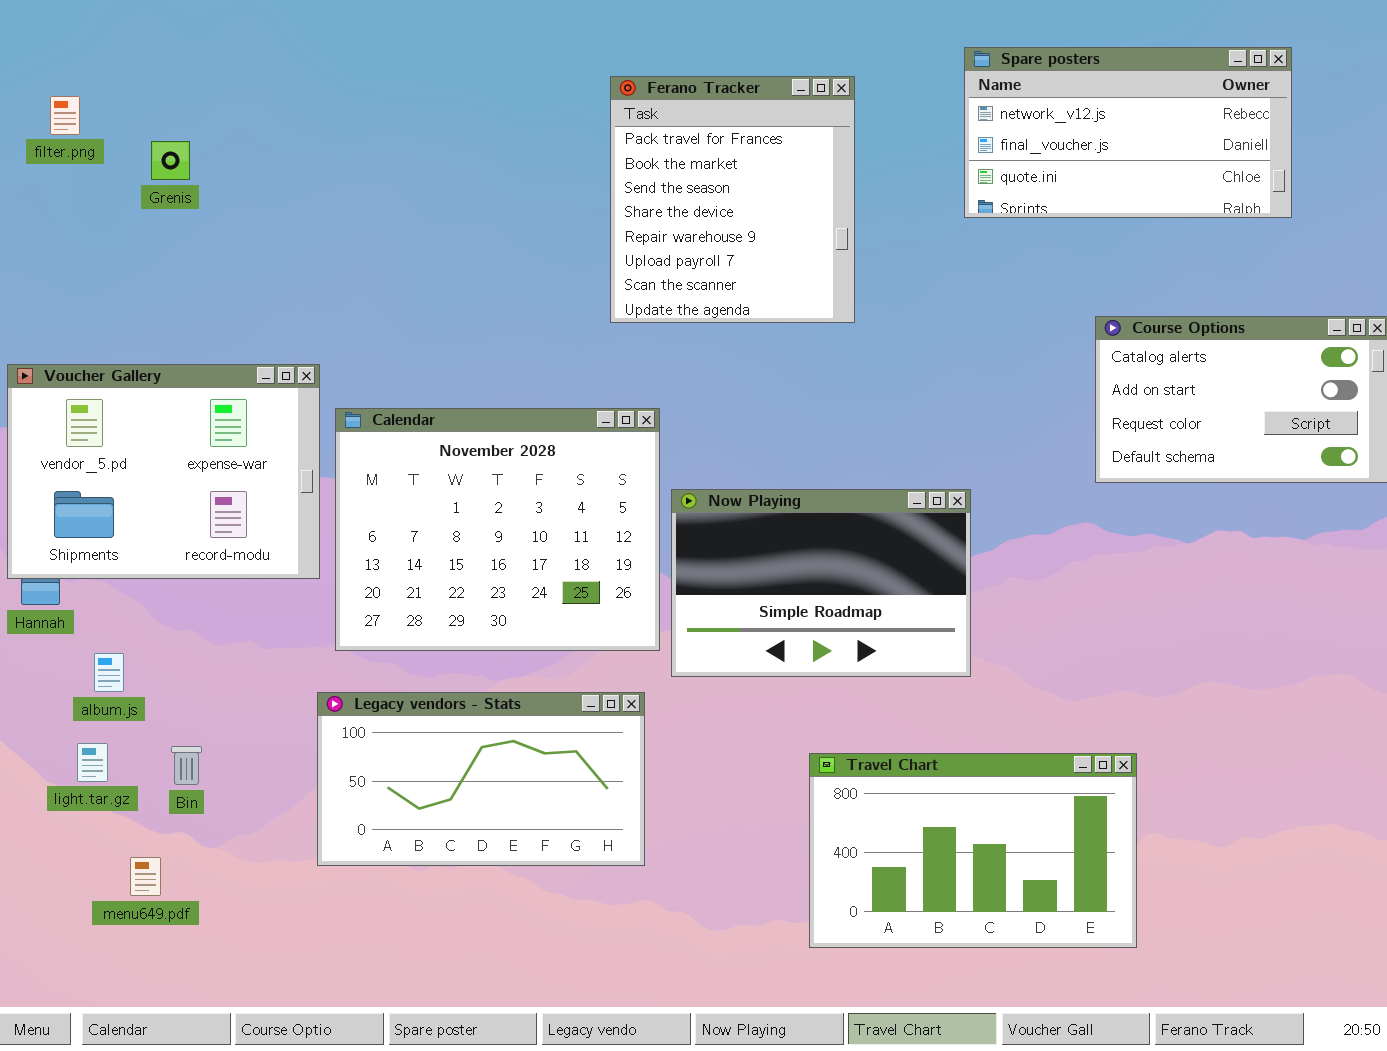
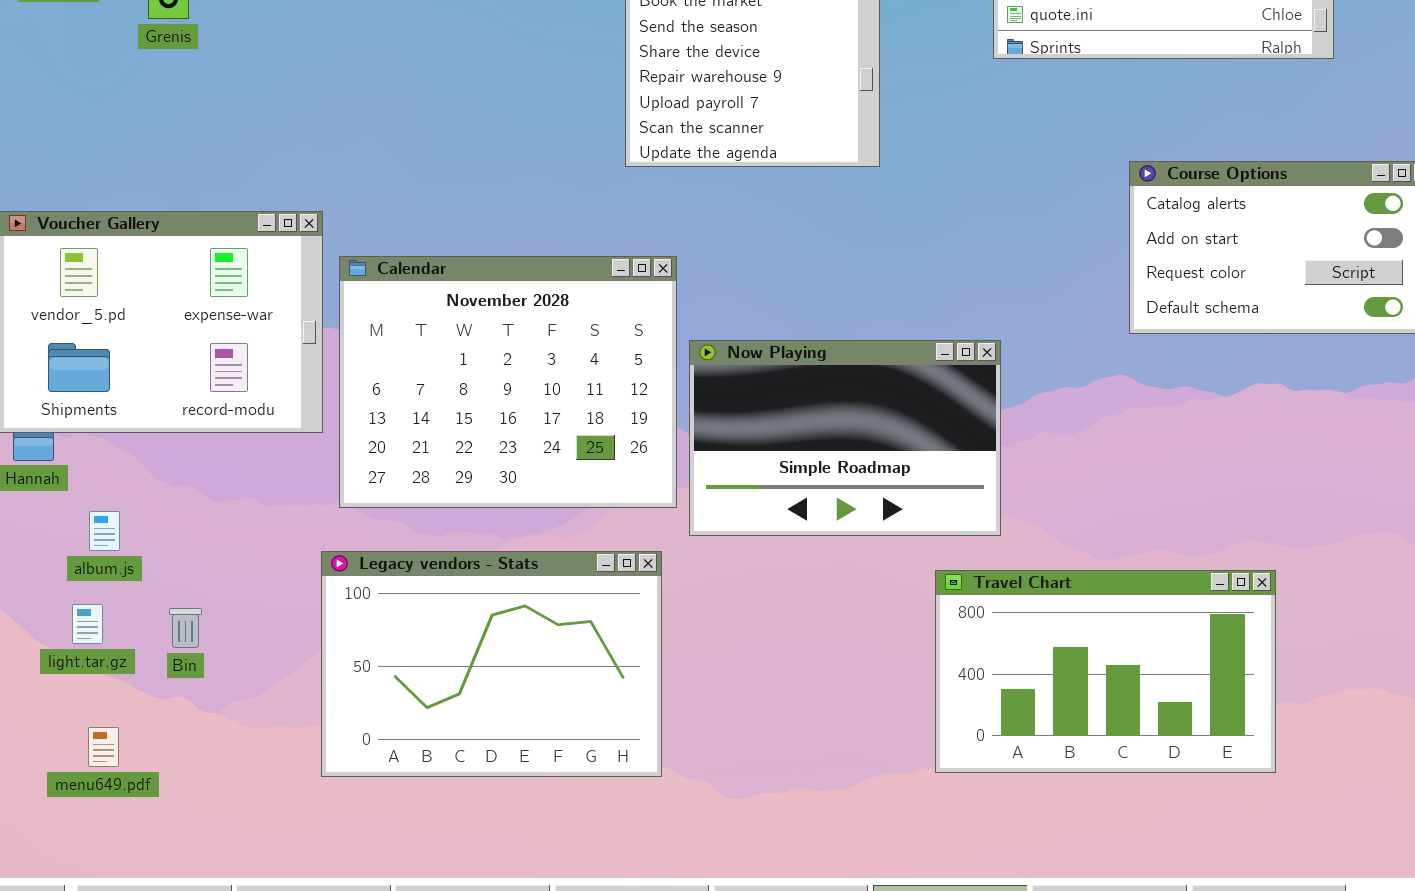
Legacy vendors - Stats: [317,692,645,866] -> [321,551,662,777], resized
Travel Chart: [809,753,1137,948] -> [935,570,1276,773], moved
menu649.pdf: [130,857,161,896] -> [88,727,119,767], moved

